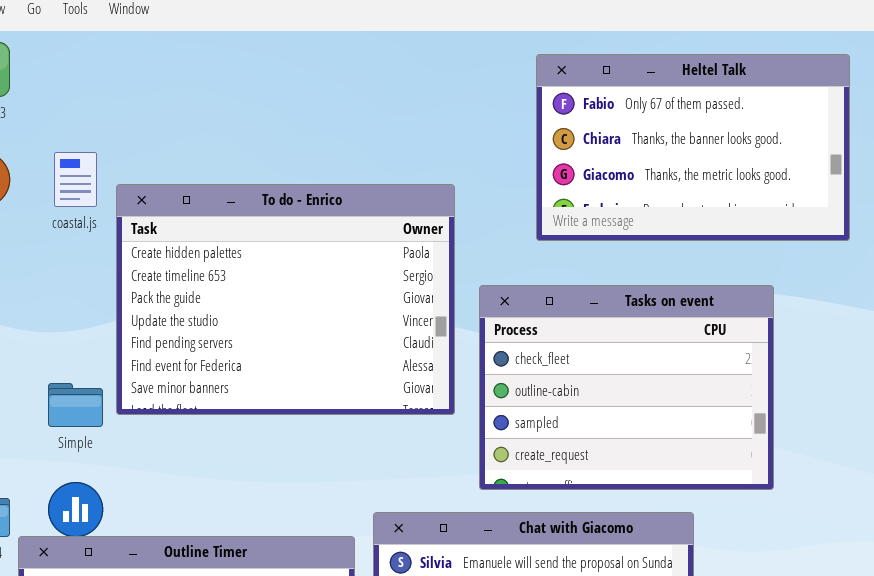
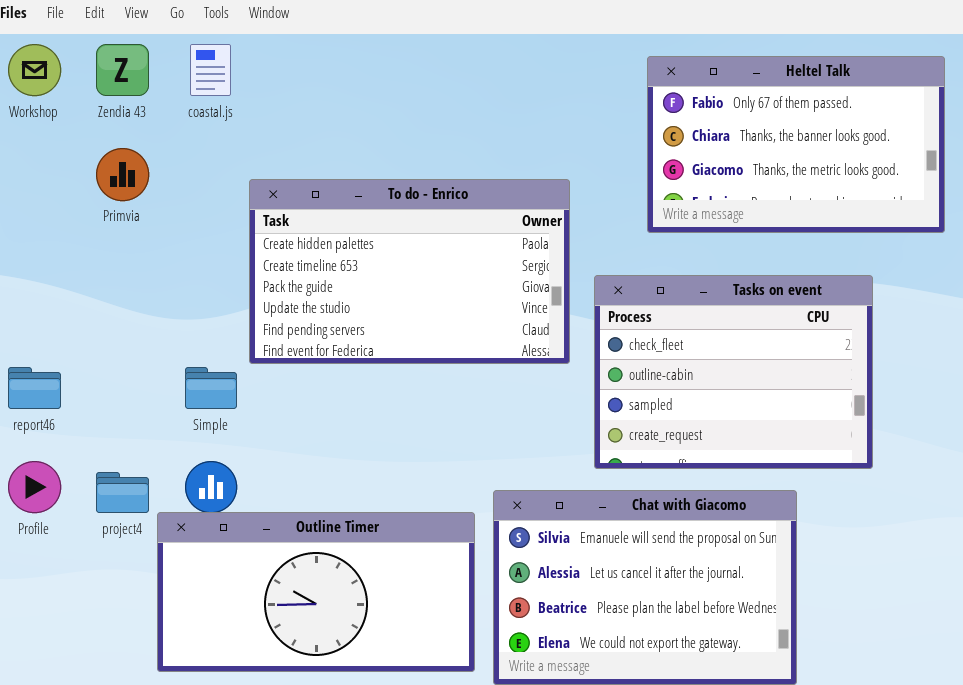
coastal.js: [54,152,97,207] -> [190,44,231,96], moved
To do - Enrico: [116,184,455,415] -> [249,179,570,364], resized

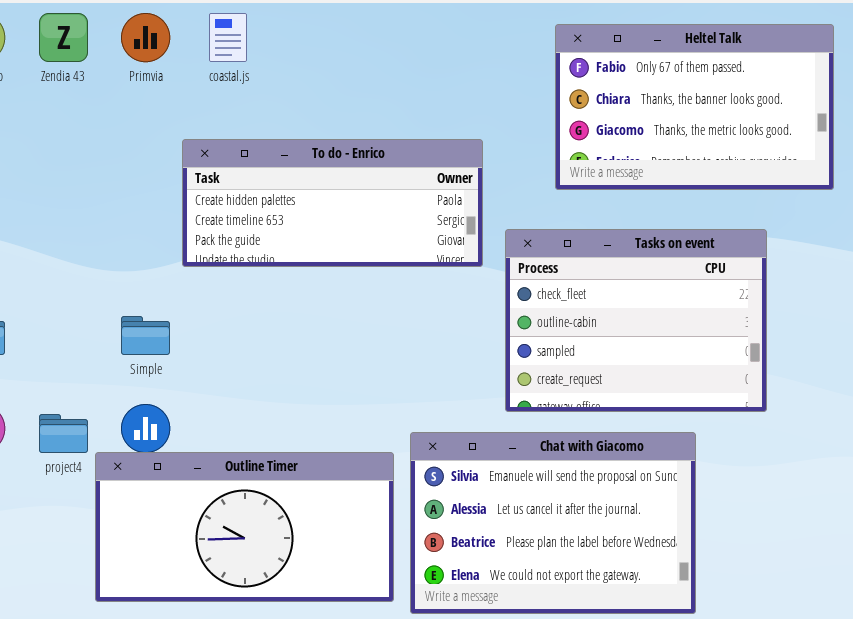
coastal.js: [190,44,231,96] -> [209,13,247,62], moved
Primvia: [96,148,149,201] -> [121,13,170,62], moved
To do - Enrico: [249,179,570,364] -> [182,139,483,267], resized

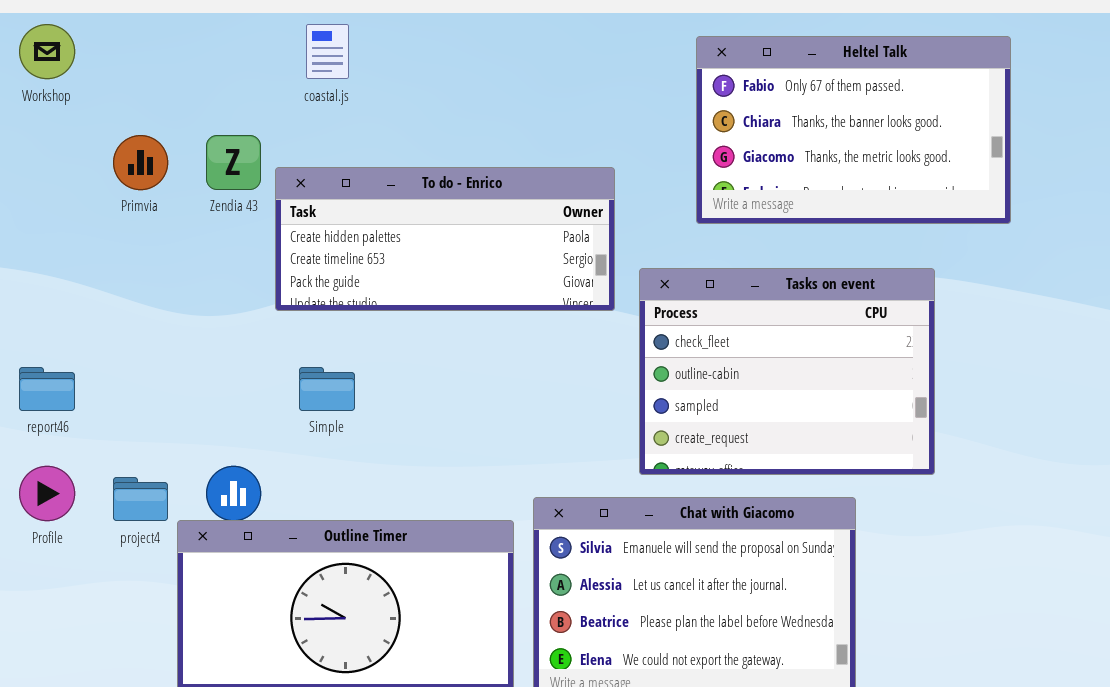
Zendia 43: [39,13,88,62] -> [206,135,261,190], moved
Primvia: [121,13,170,62] -> [113,135,168,190], moved
Simple: [121,316,170,355] -> [299,367,355,411], moved

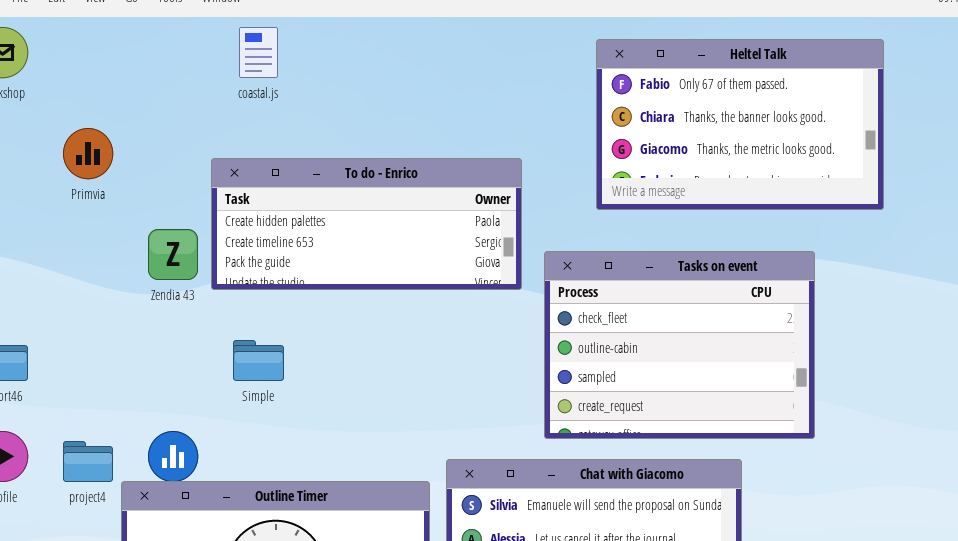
Zendia 43: [206,135,261,190] -> [148,229,198,280], moved

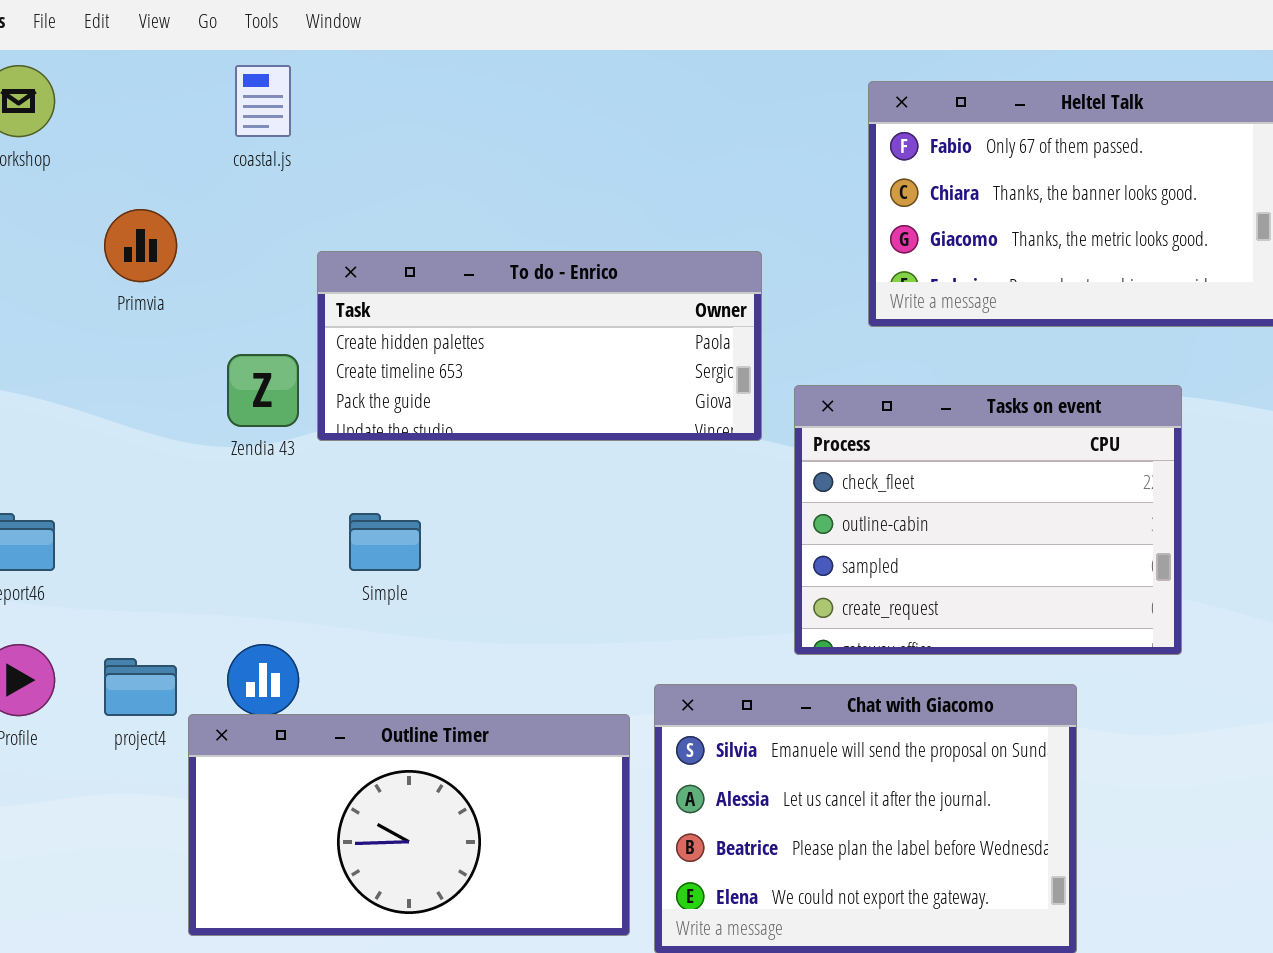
coastal.js: [239,27,278,78] -> [235,65,291,137], moved

